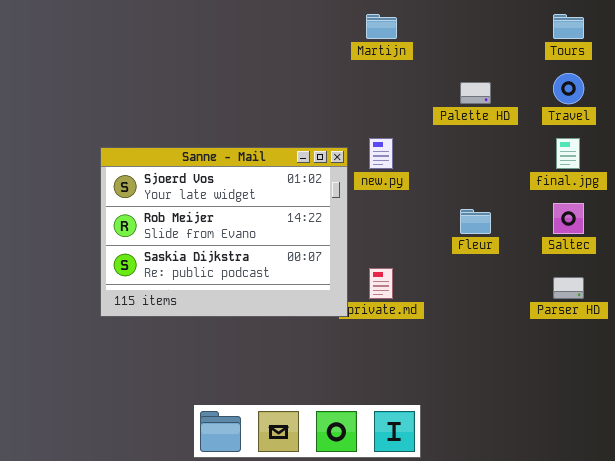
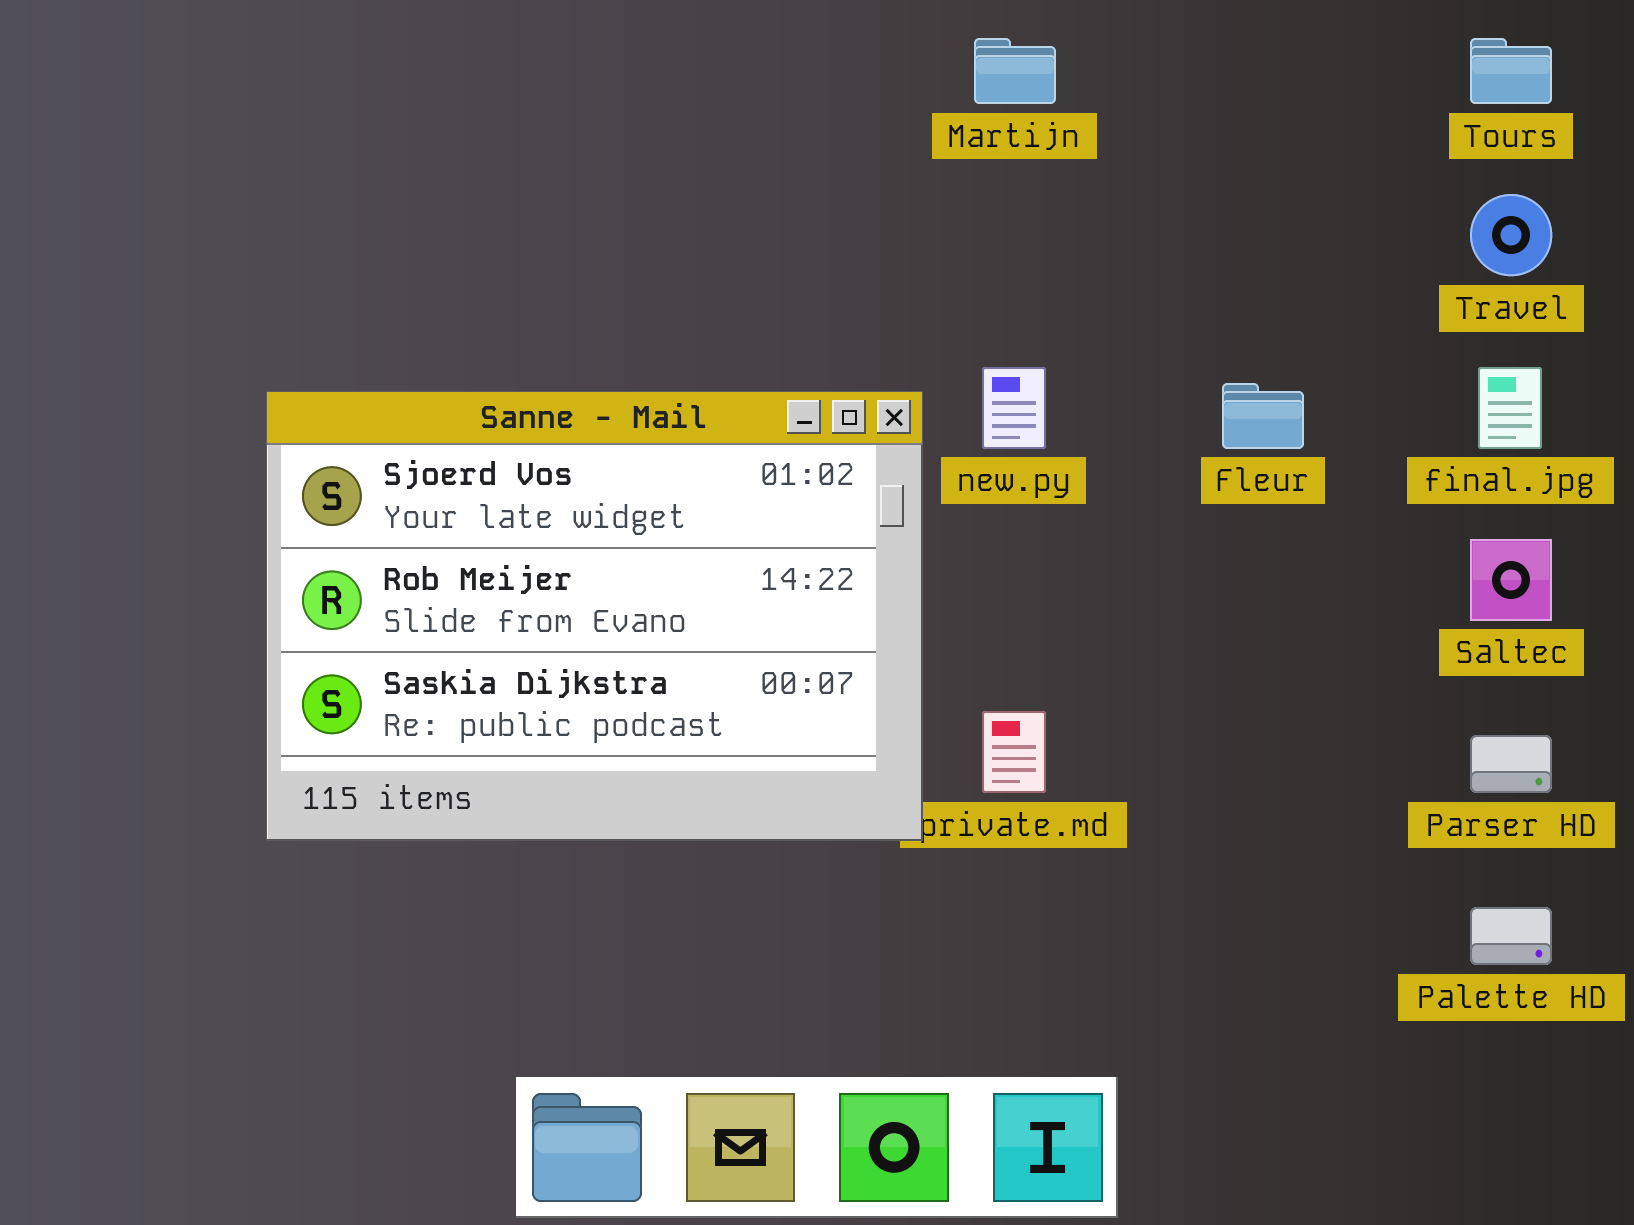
Palette HD: [460,82,491,104] -> [1470,907,1552,965], moved
Fleur: [460,209,491,234] -> [1222,383,1304,449], moved

